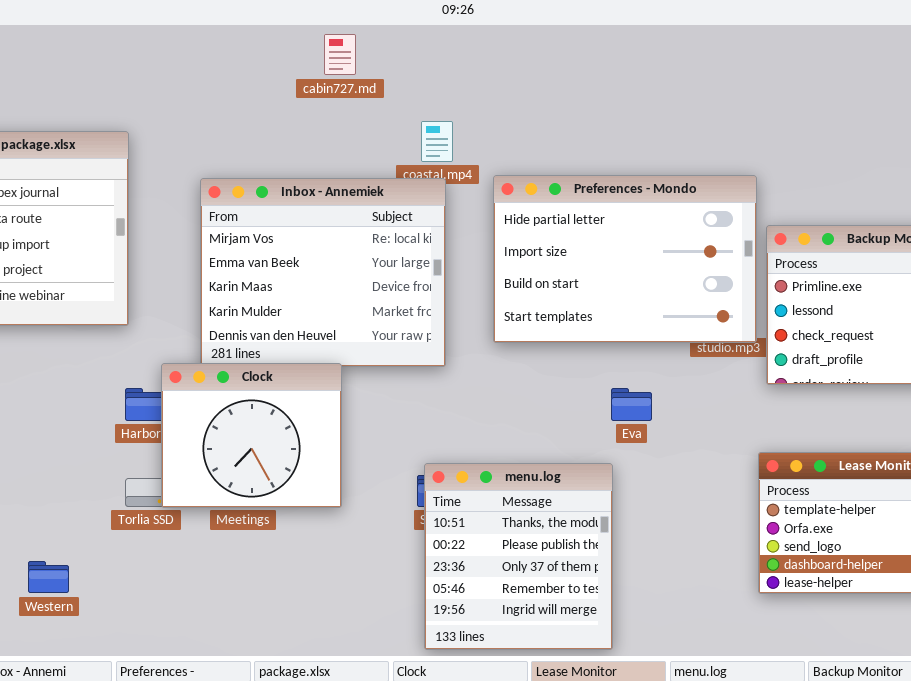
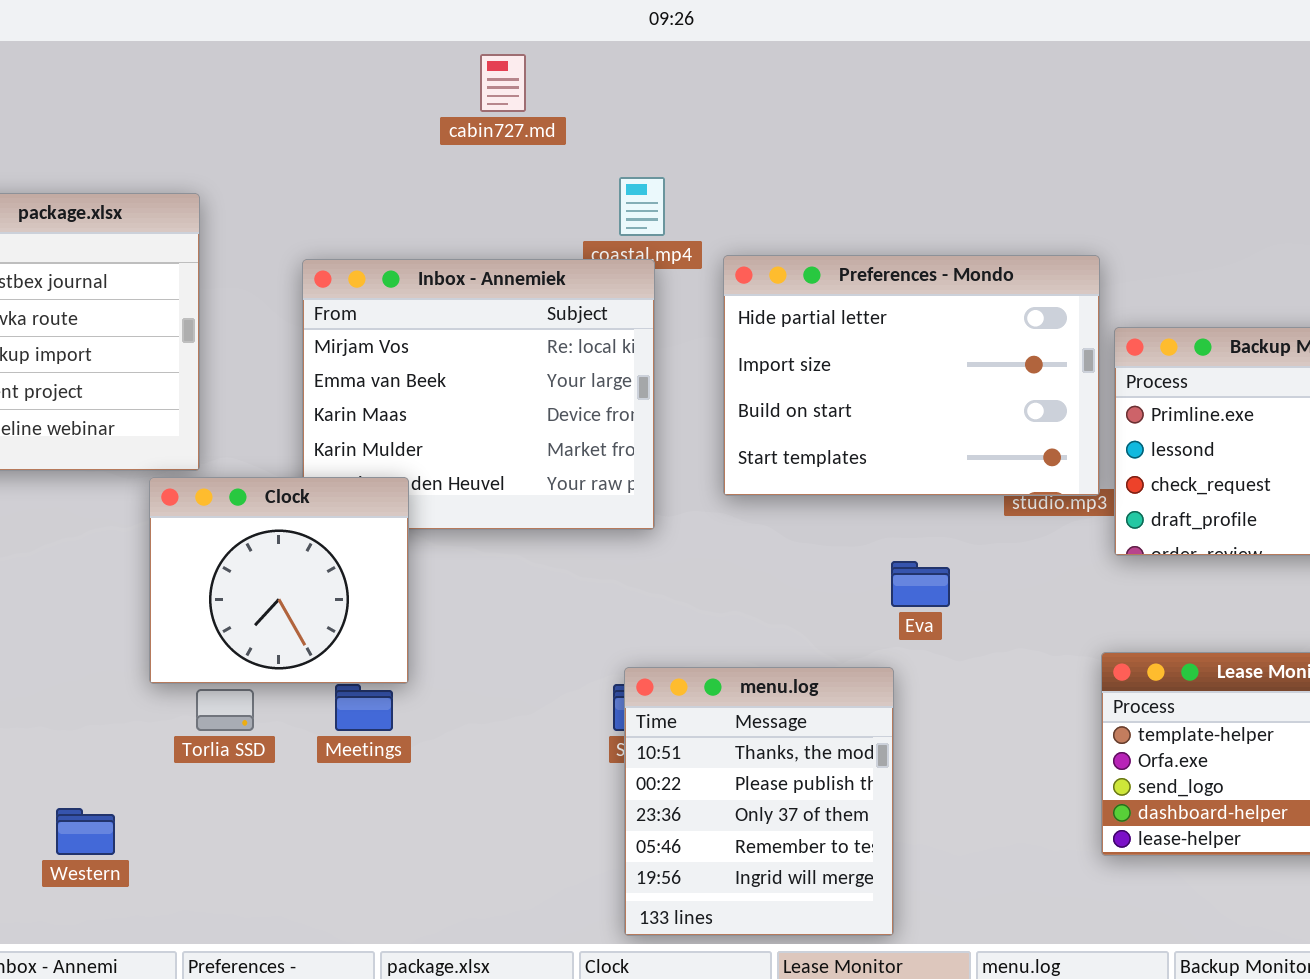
Clock: [161,363,342,508] -> [149,477,409,684], moved

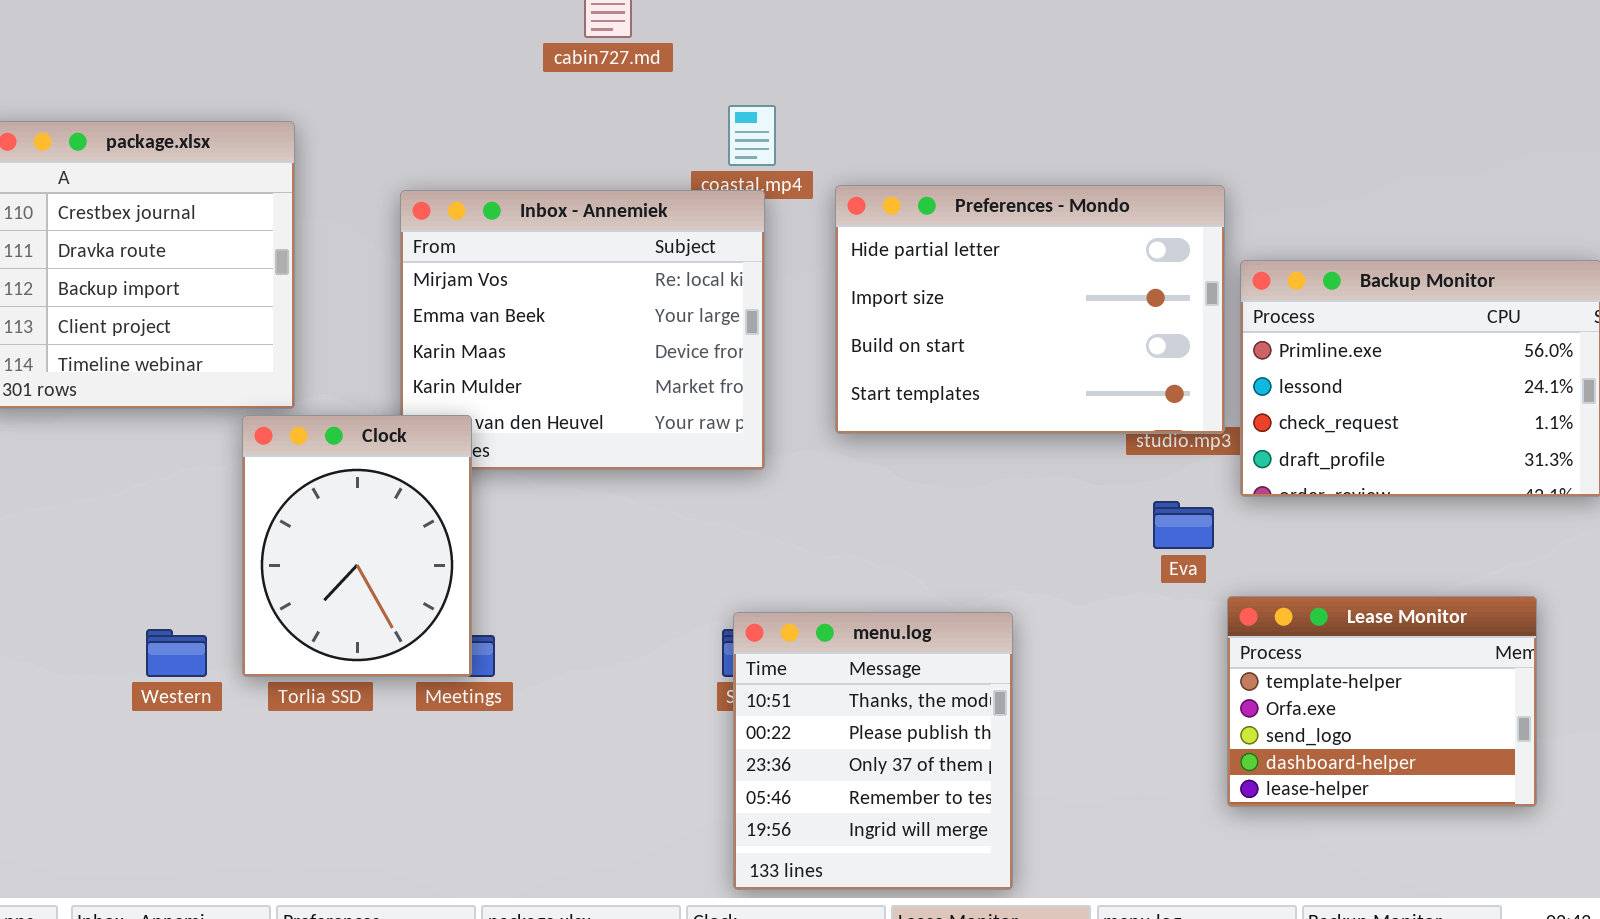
Clock: [149,477,409,684] -> [242,415,472,677], resized
Eva: [891,561,950,607] -> [1153,501,1214,549], moved
Western: [56,808,115,855] -> [146,629,207,677], moved

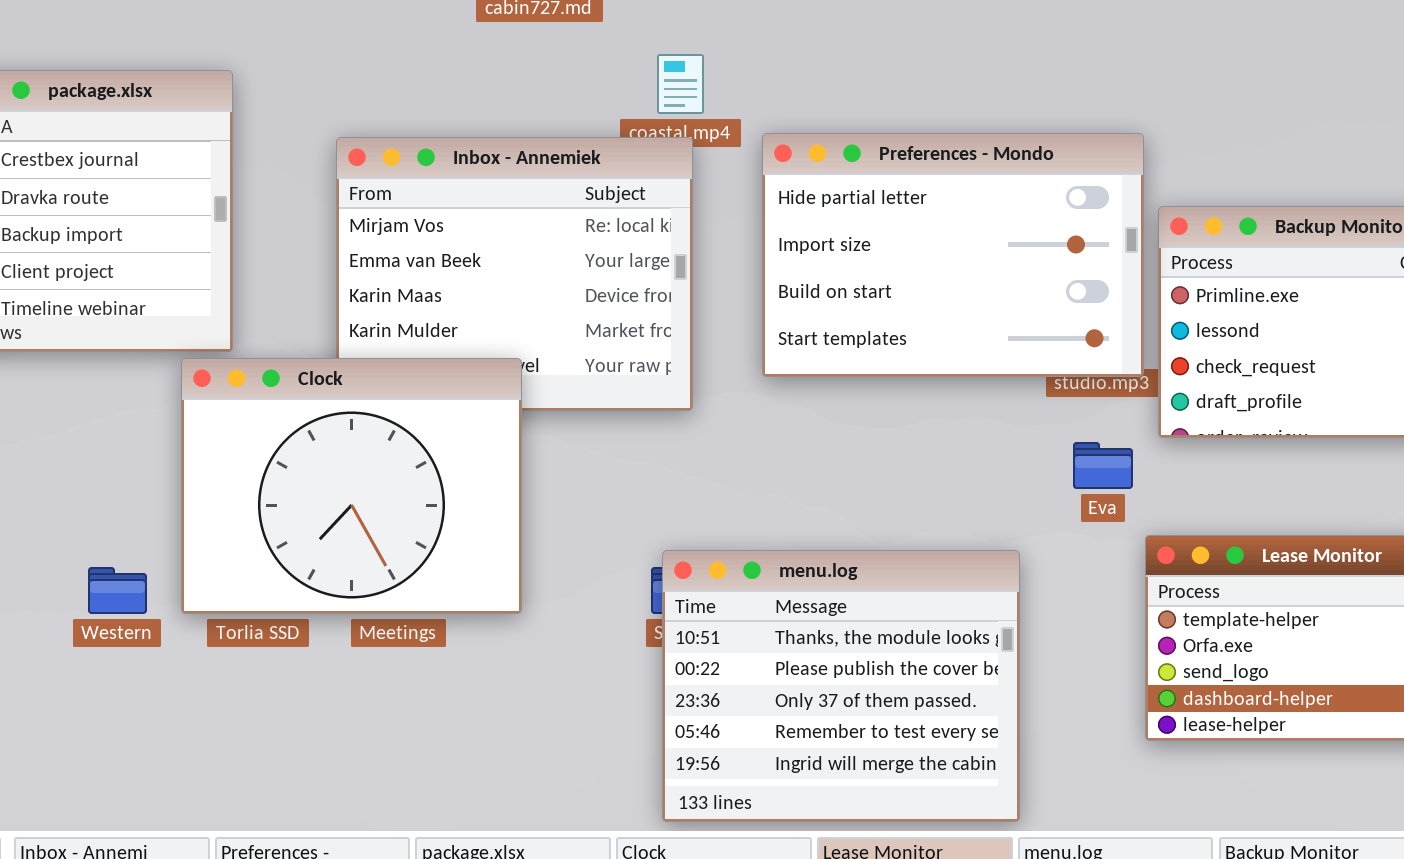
Clock: [242,415,472,677] -> [181,358,522,614], resized
menu.log: [733,612,1013,890] -> [662,550,1020,822], resized

